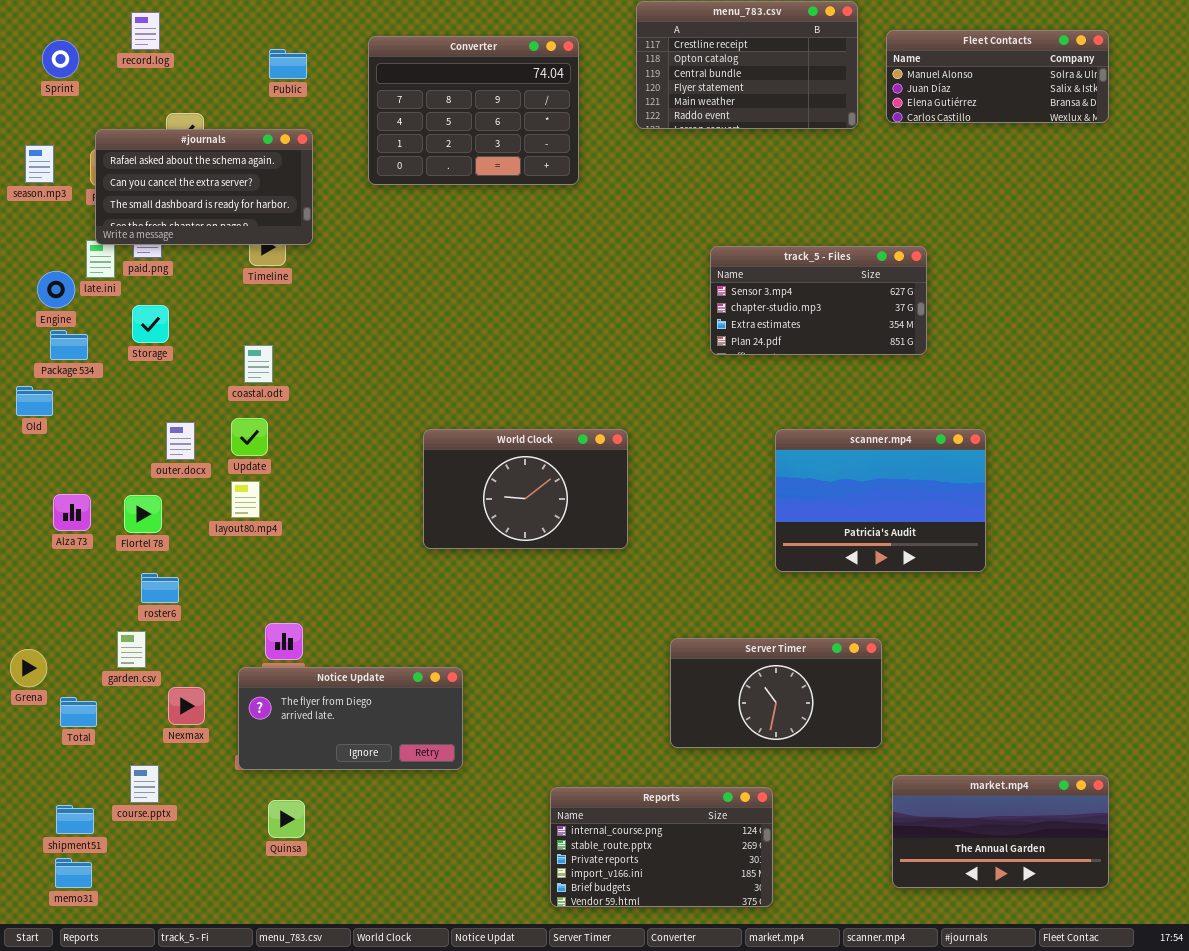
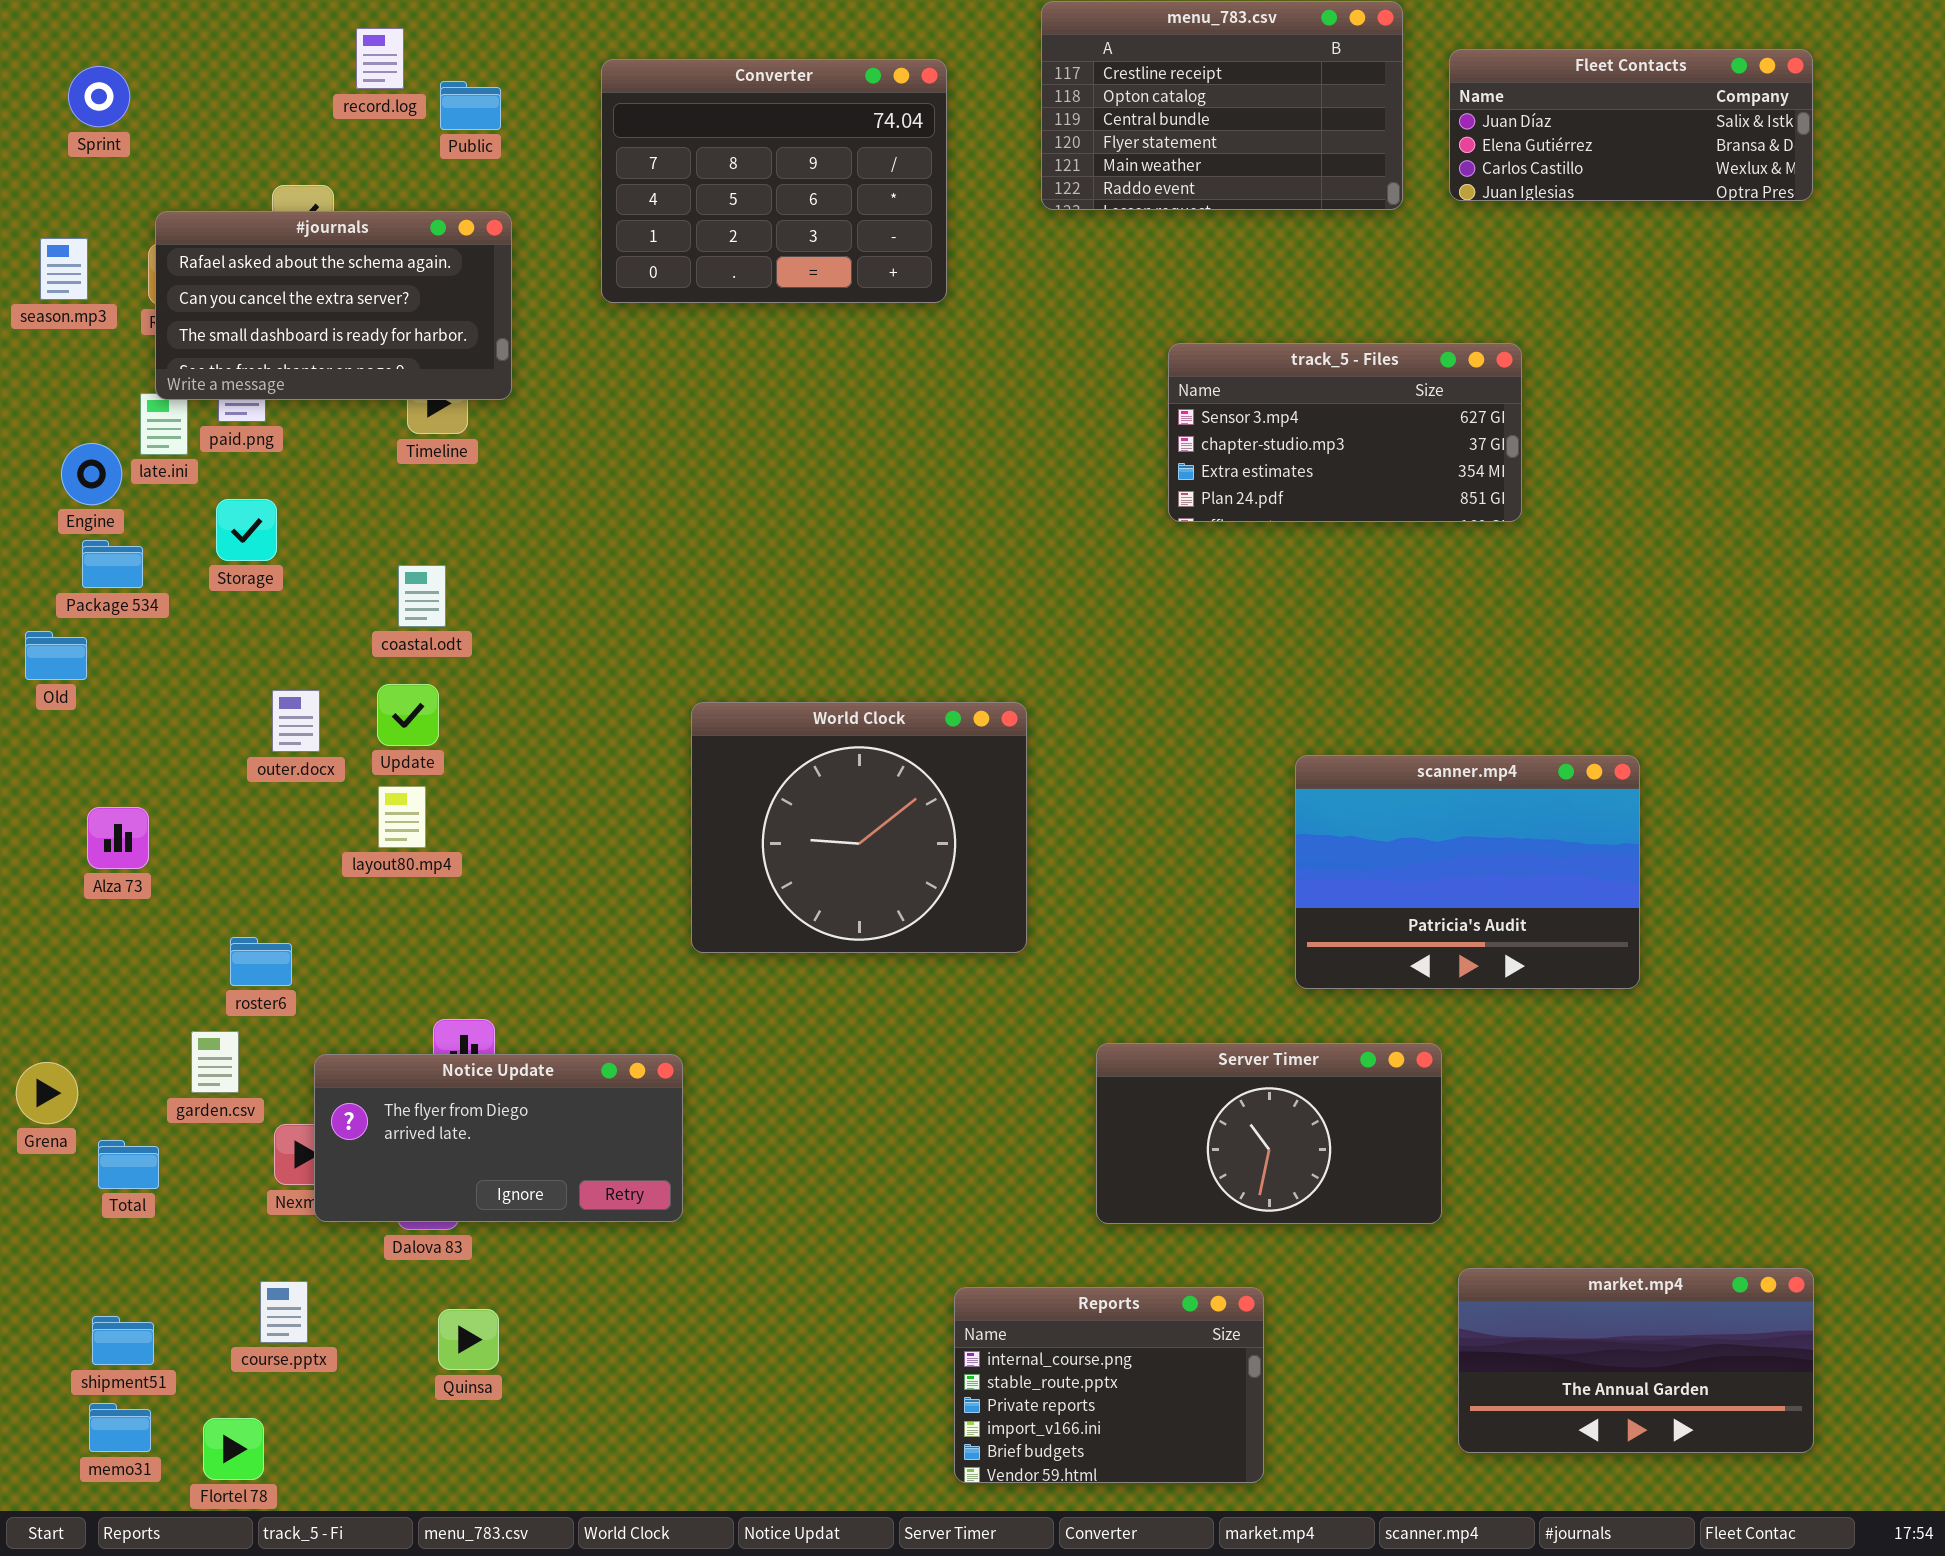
record.log: [131,12,160,50] -> [356,28,404,89], moved
Fleet Contacts: [886,30,1109,123] -> [1449,49,1813,201], scrolled down 1 row
track_5 - Files: [710,246,927,355] -> [1168,343,1522,522], moved
World Clock: [423,429,628,549] -> [691,702,1027,953], resized
scanner.mp4: [775,429,986,572] -> [1295,755,1640,989], moved
Flortel 78: [124,495,162,533] -> [203,1418,264,1480], moved
Notice Update: [238,667,463,770] -> [314,1054,683,1222], moved
course.pptx: [130,765,159,803] -> [260,1281,308,1343], moved
Reports: [550,787,773,907] -> [954,1287,1264,1483], resized

